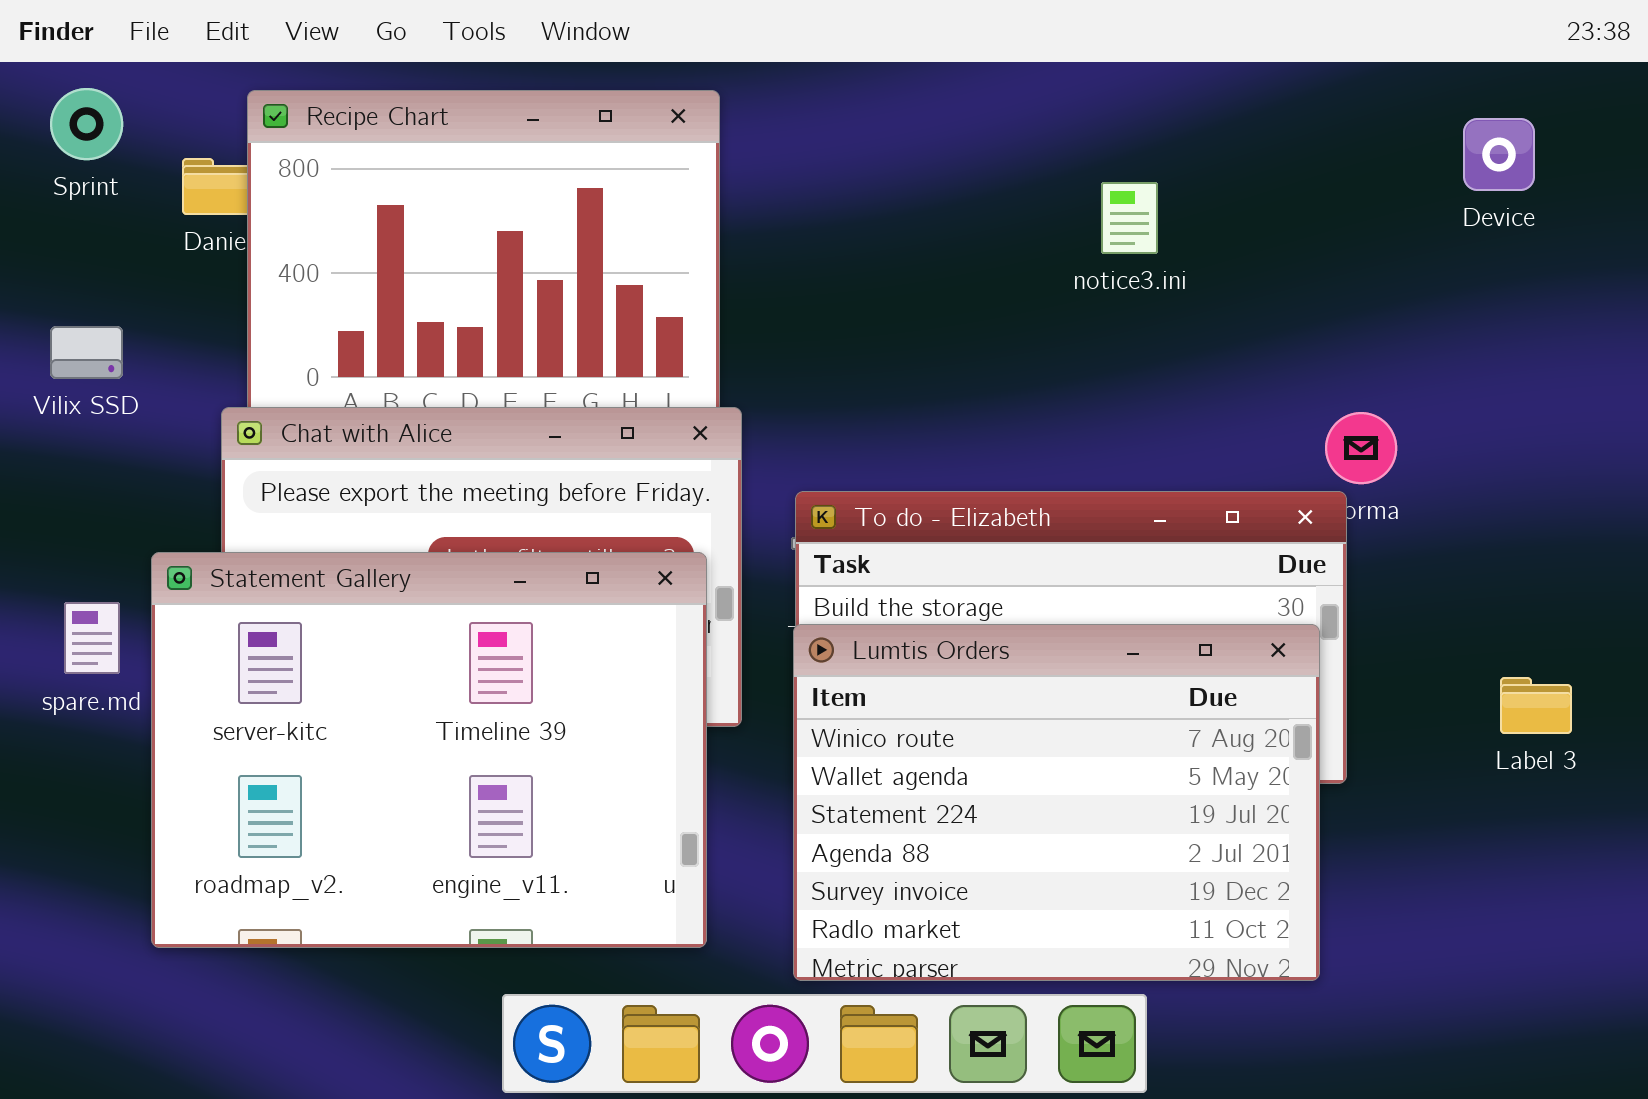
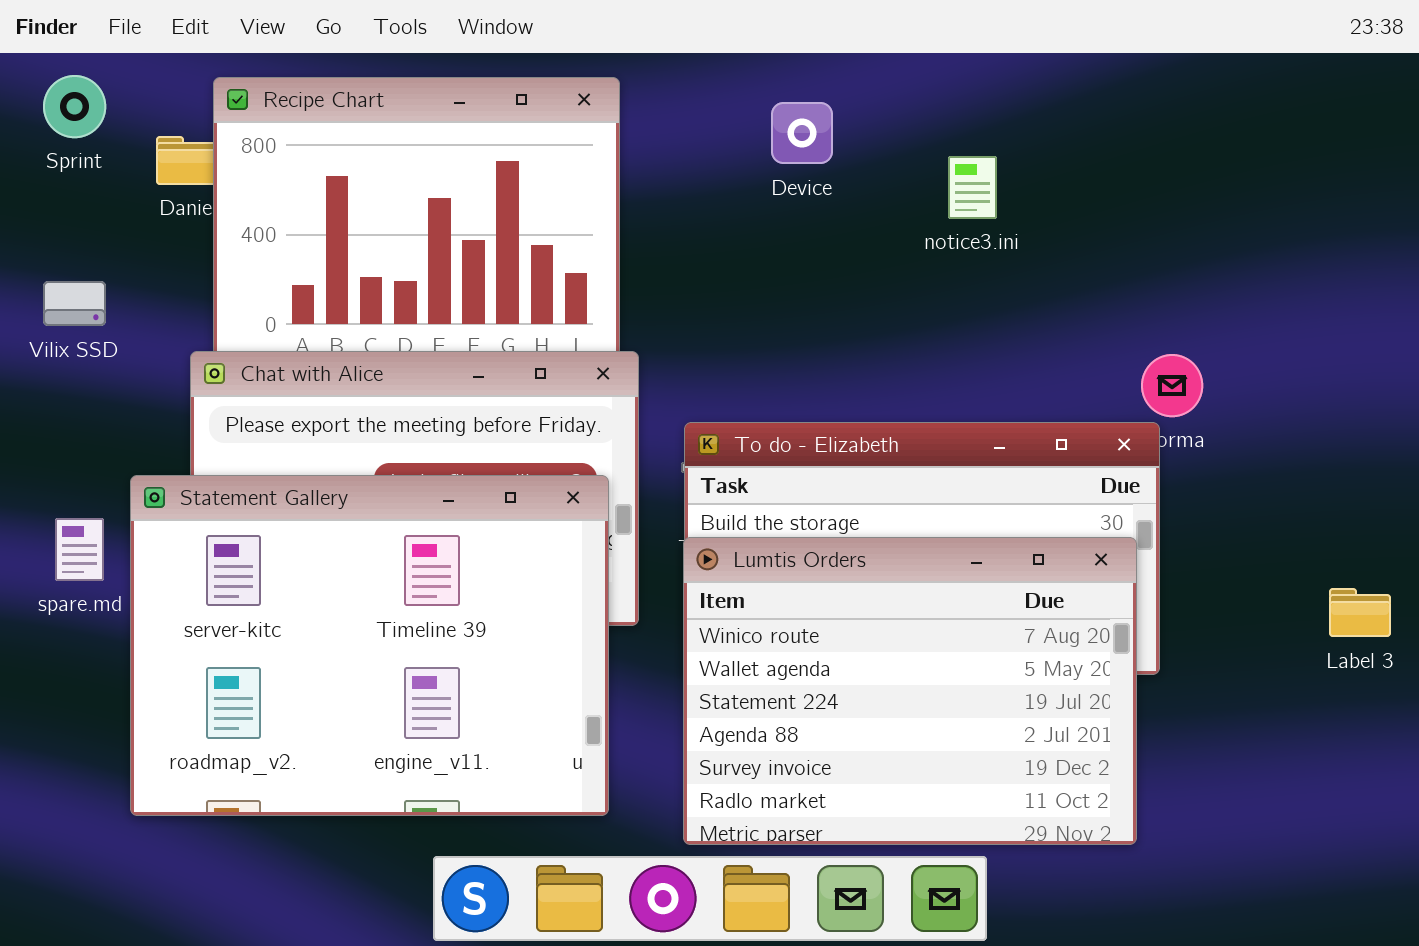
Device: [1463,118,1535,191] -> [771,102,833,164], moved
Label 3: [1500,677,1572,734] -> [1329,588,1391,637], moved

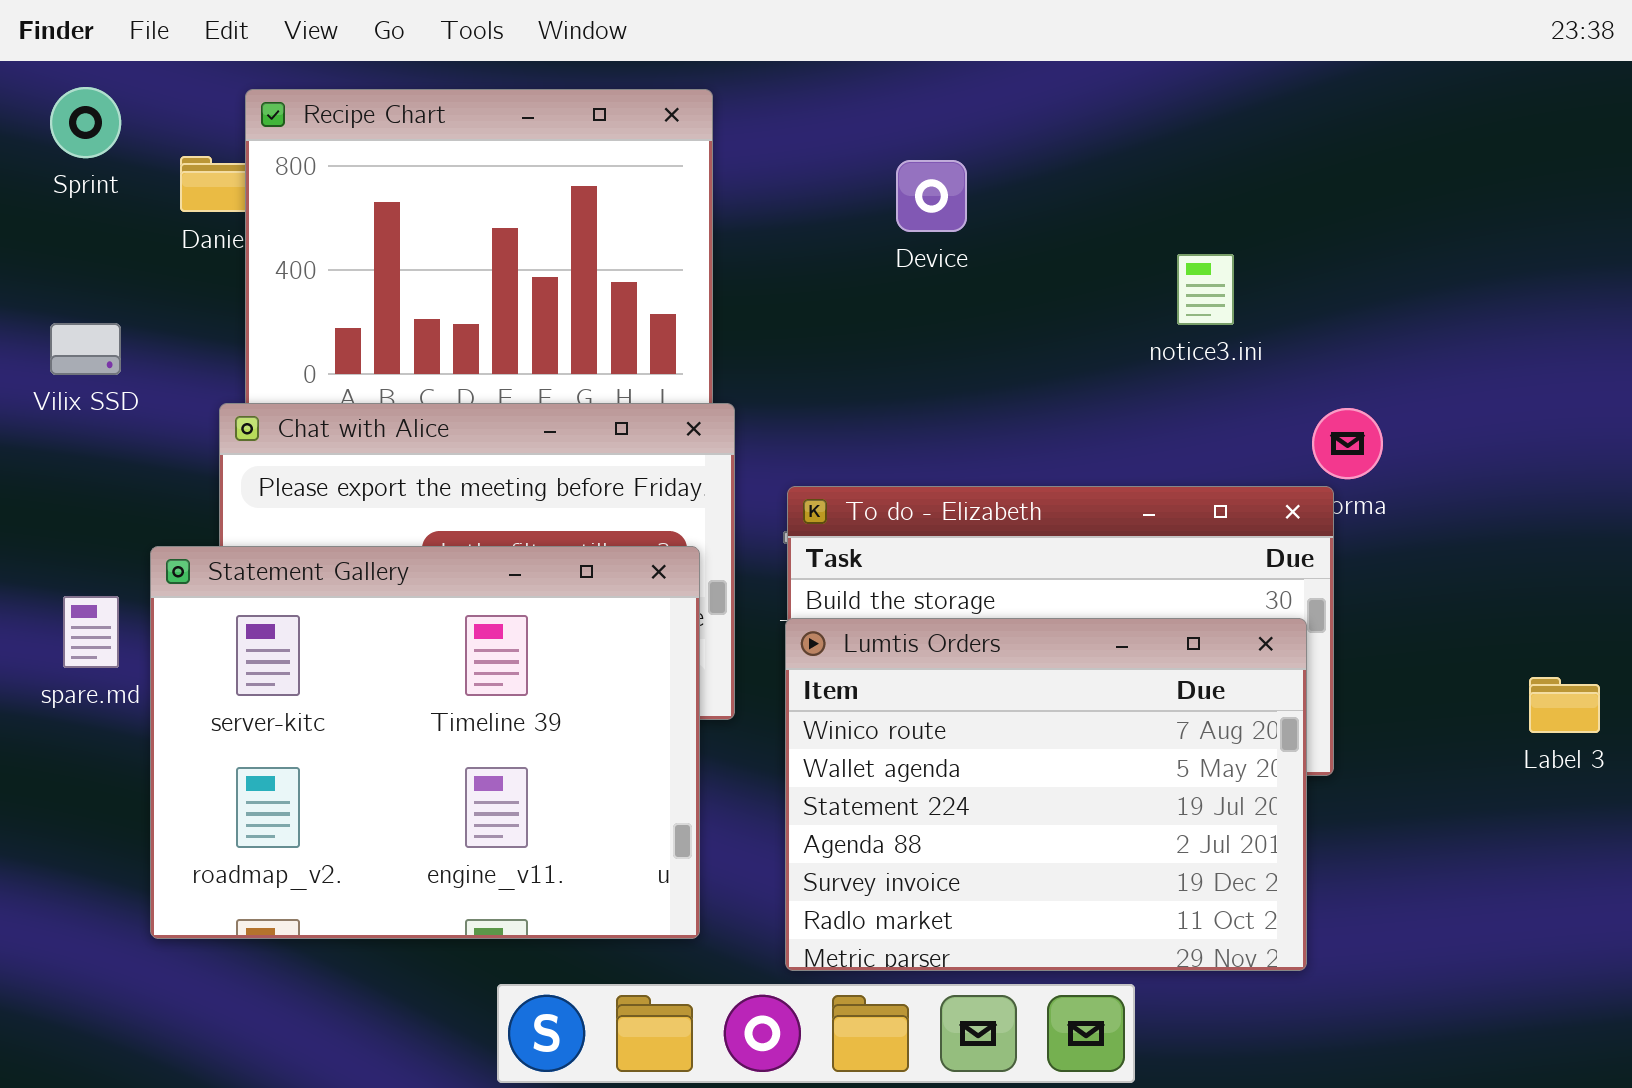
Device: [771,102,833,164] -> [896,160,967,232], moved
notice3.ini: [948,156,997,219] -> [1177,254,1234,325], moved

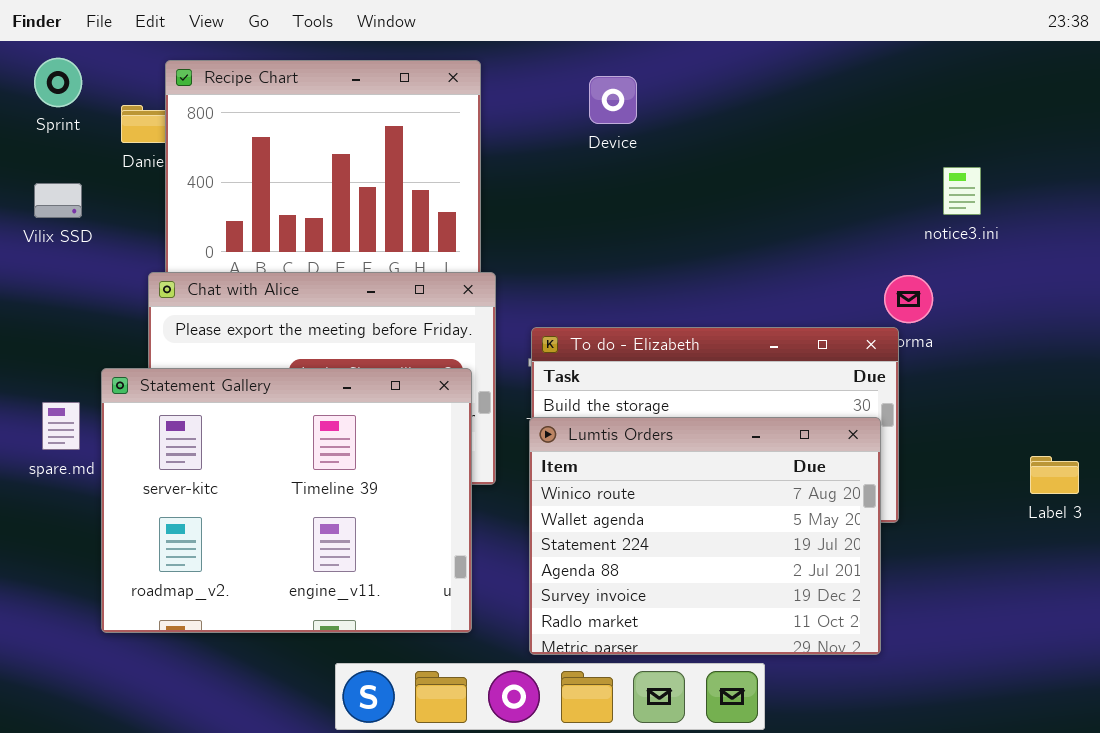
Device: [896,160,967,232] -> [589,76,637,124], moved
notice3.ini: [1177,254,1234,325] -> [943,167,981,215], moved
Vilix SSD: [50,323,121,375] -> [34,183,82,218], moved

